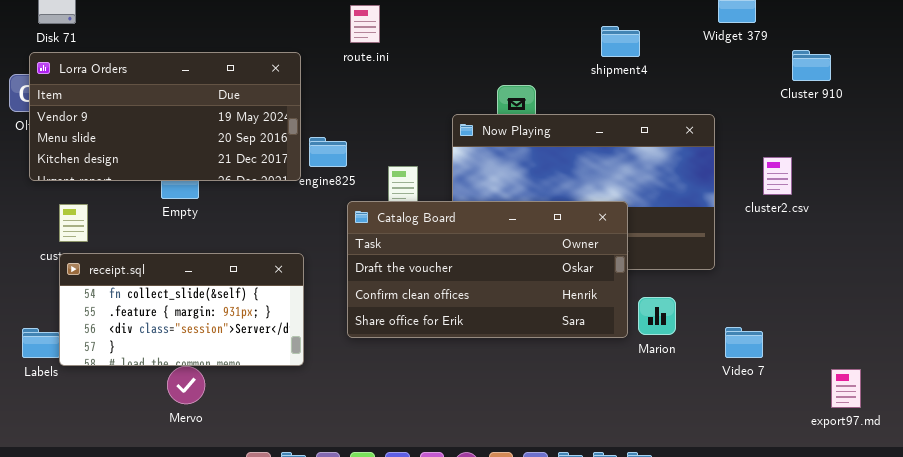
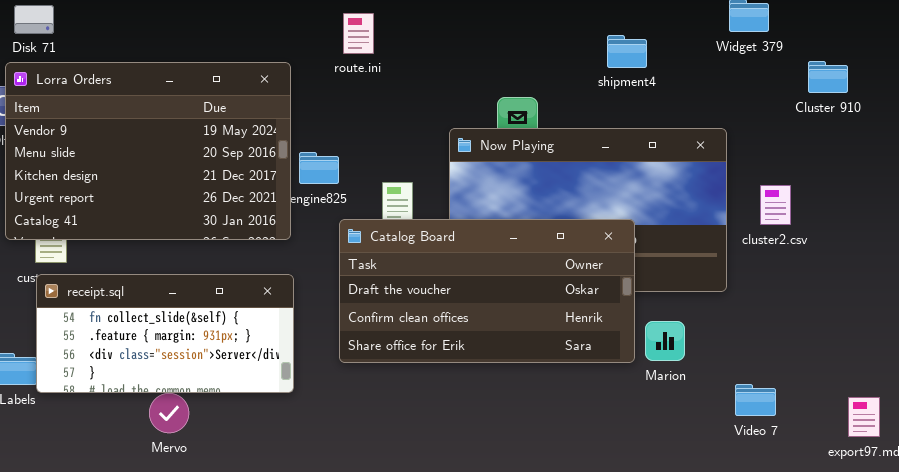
Lorra Orders: [29,52,301,181] -> [5,62,291,240], resized
cluster2.csv: [763,157,792,195] -> [760,185,791,225], moved
Video 7: [725,327,763,358] -> [735,384,776,416], moved

